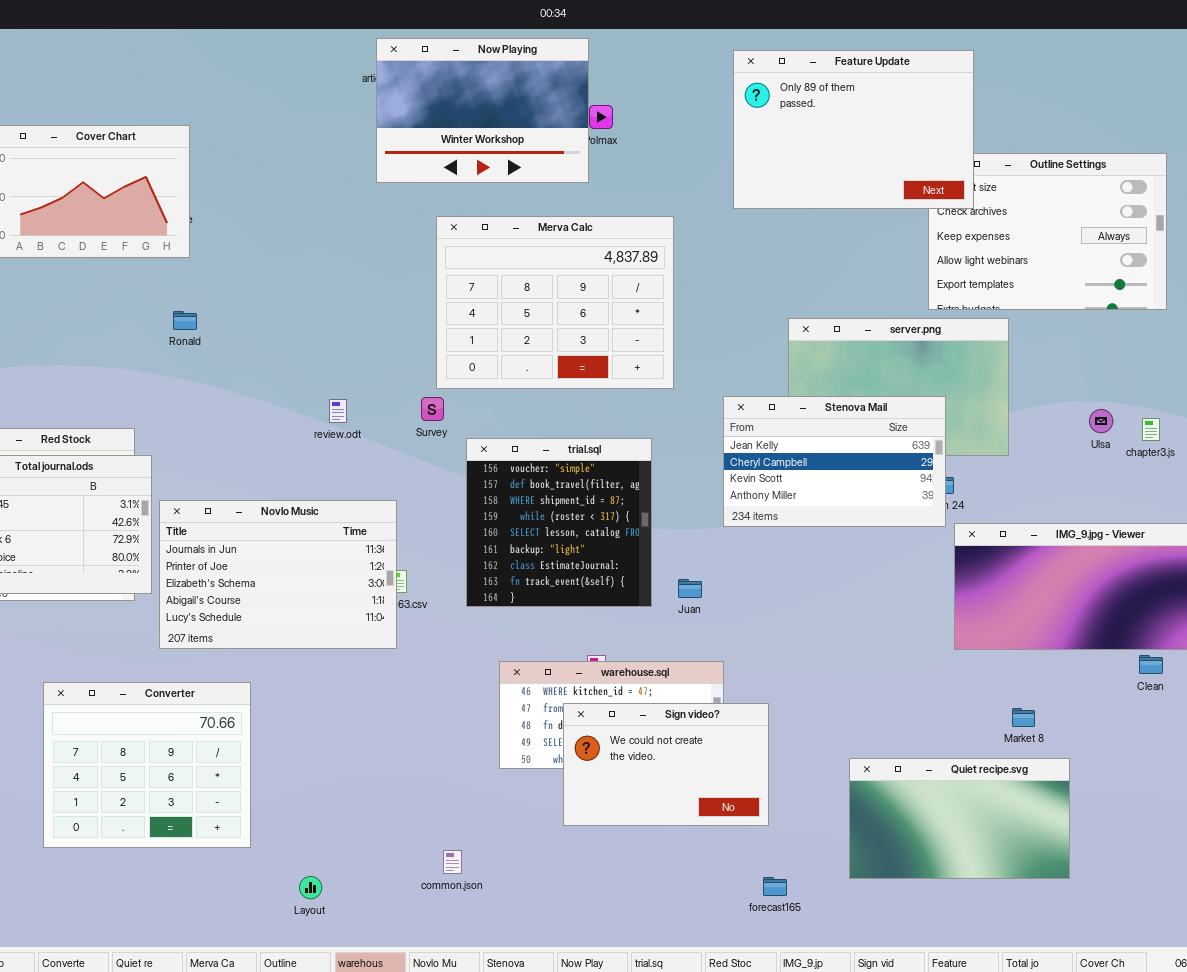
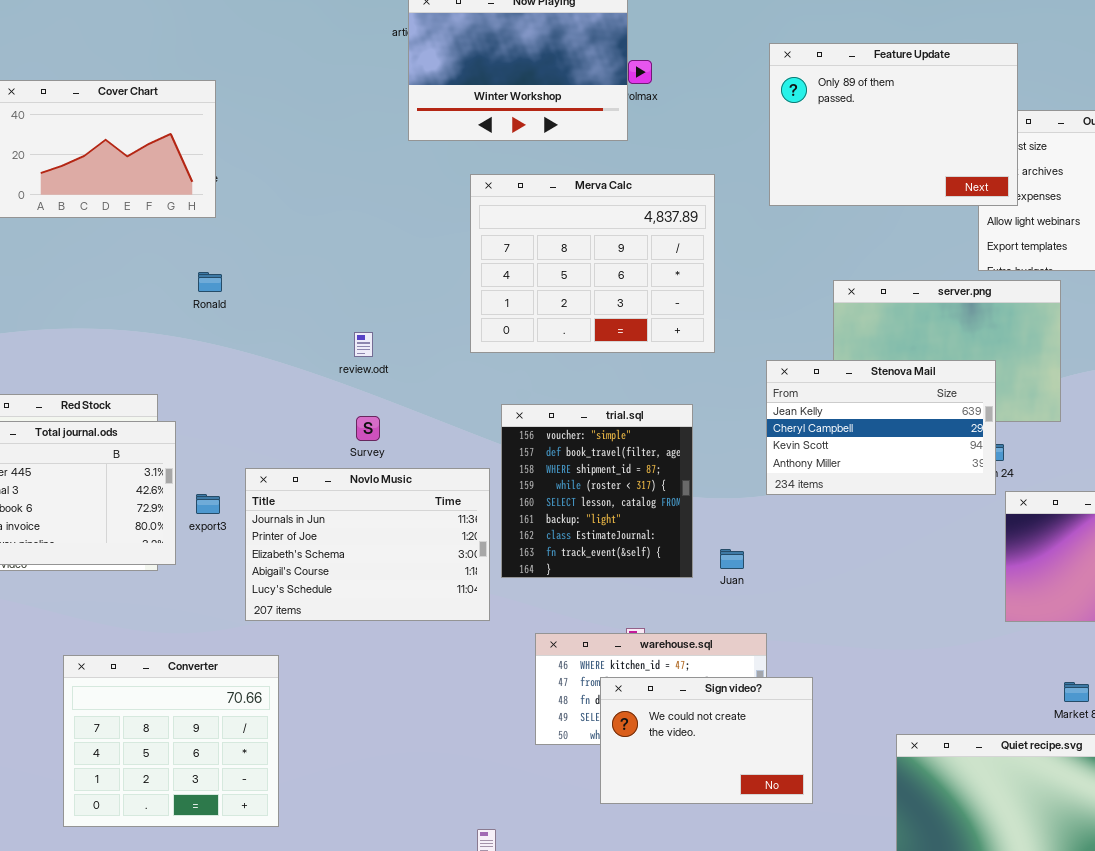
Feature Update: [733,50,974,209] -> [769,43,1018,206], moved
Survey: [421,397,444,421] -> [356,416,380,441], moved
review.odt: [329,399,347,423] -> [354,332,373,357], moved
Novlo Music: [159,500,397,649] -> [245,468,490,621], moved

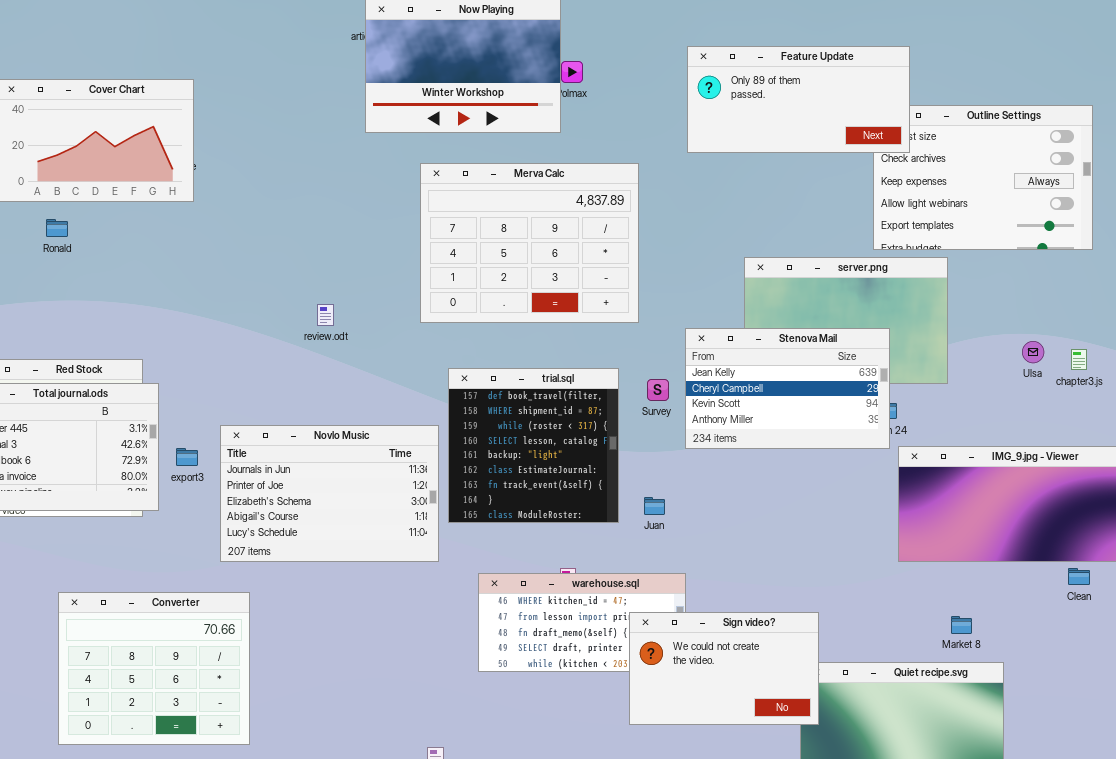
Feature Update: [769,43,1018,206] -> [687,46,910,153], resized
Ronald: [198,272,222,292] -> [46,219,68,237], moved
trial.sql: [501,404,693,578] -> [448,368,619,523], scrolled down 1 row
Survey: [356,416,380,441] -> [647,379,669,401], moved
Sign video?: [600,677,813,804] -> [629,612,819,725], moved

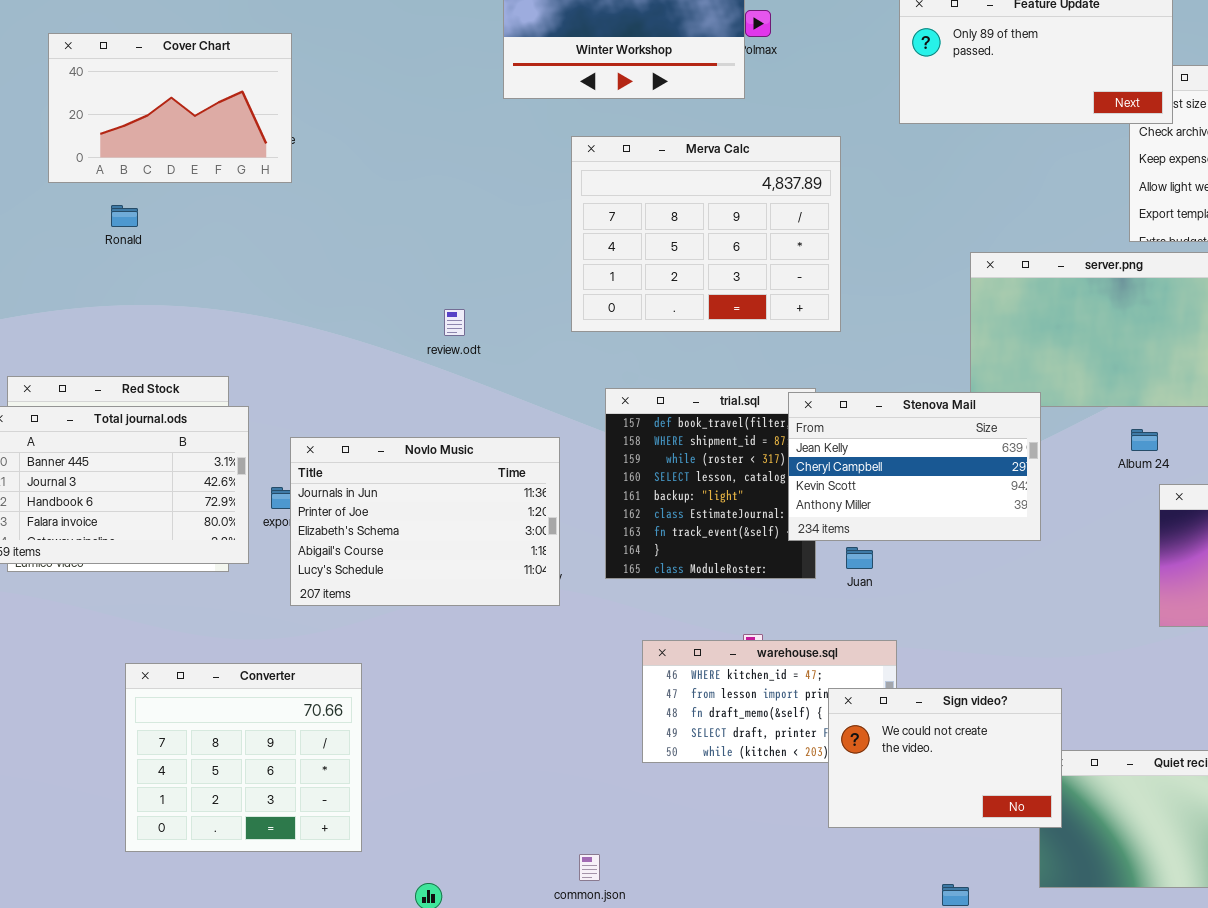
Stenova Mail: [685,328,890,449] -> [788,392,1041,541], moved
Novlo Music: [220,425,439,562] -> [290,437,560,606], moved

